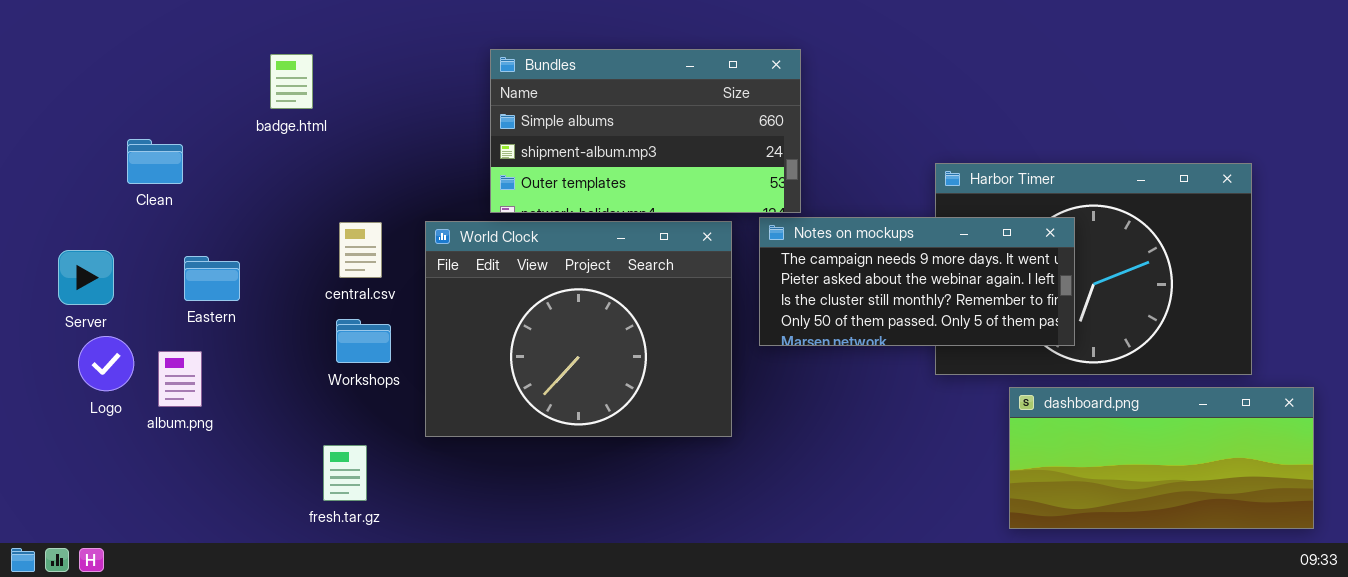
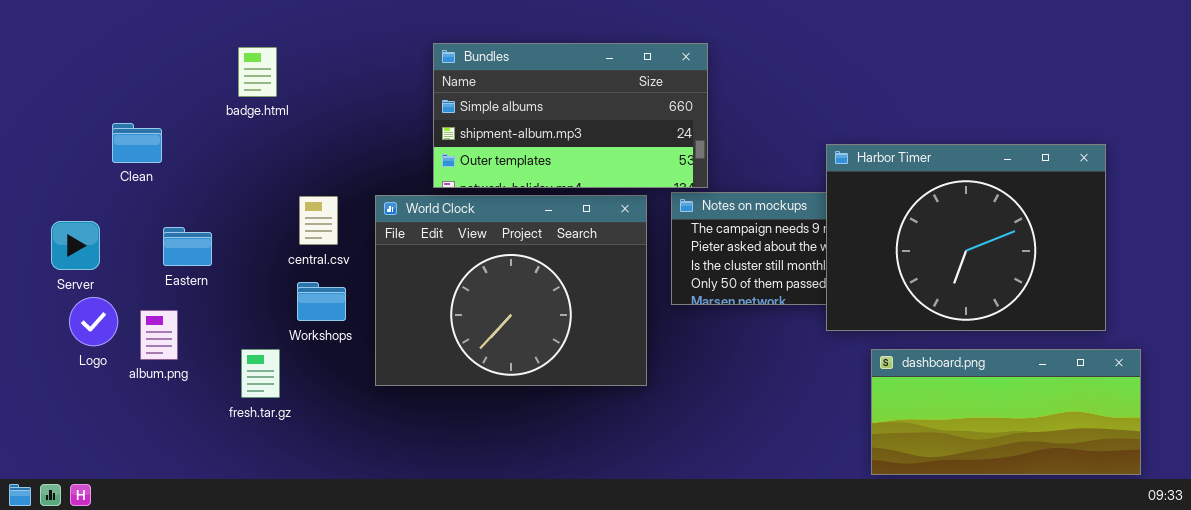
Harbor Timer: [935,163,1252,375] -> [826,144,1106,331], raised
dashboard.png: [1009,387,1314,529] -> [871,349,1141,475], moved
fresh.tar.gz: [323,445,367,501] -> [241,349,280,398], moved

